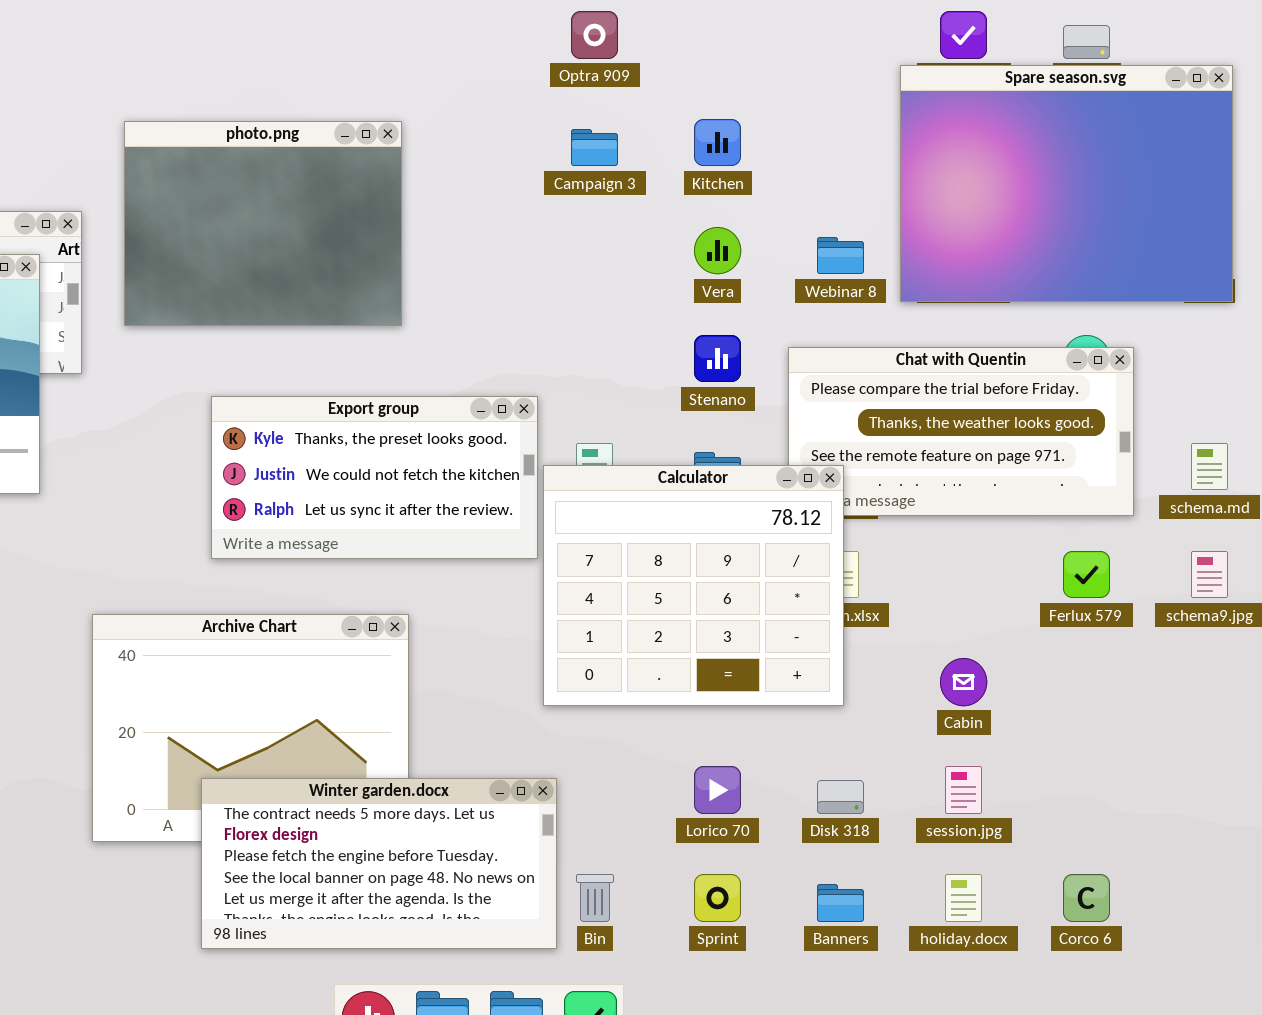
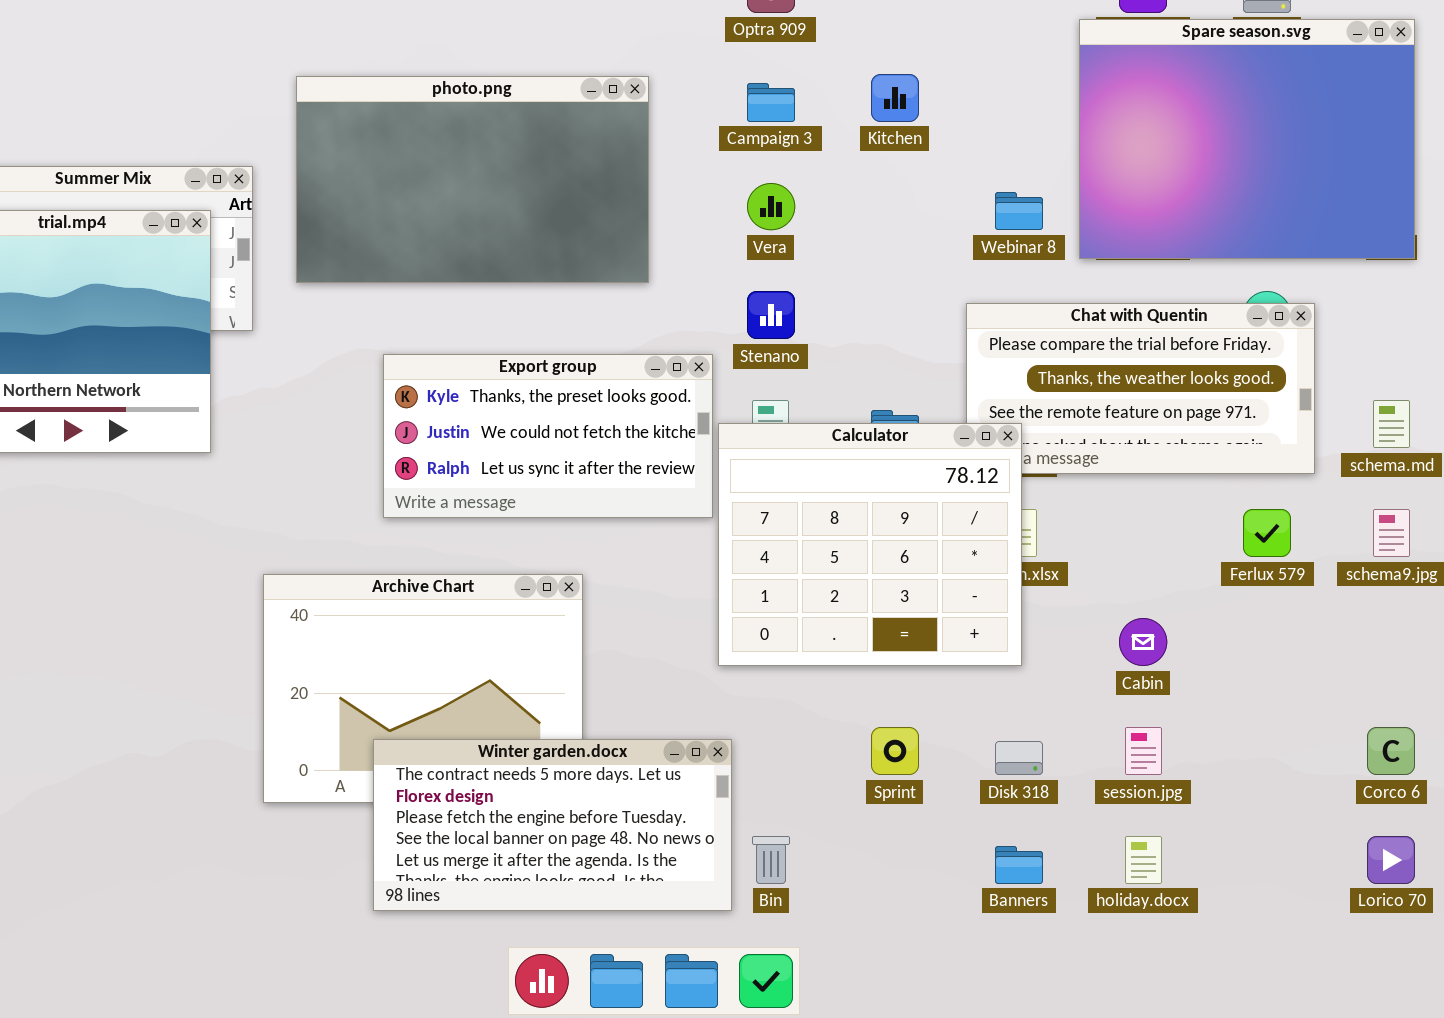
photo.png: [124,121,402,326] -> [296,76,649,283], resized
Vera: [694,227,741,274] -> [747,183,795,230], moved
Stenano: [694,335,741,382] -> [747,291,795,339], moved
Lorico 70: [694,766,741,814] -> [1367,836,1415,884], moved
Sprint: [694,874,741,922] -> [871,727,919,775], moved
Corco 6: [1063,874,1110,922] -> [1367,727,1415,775], moved

